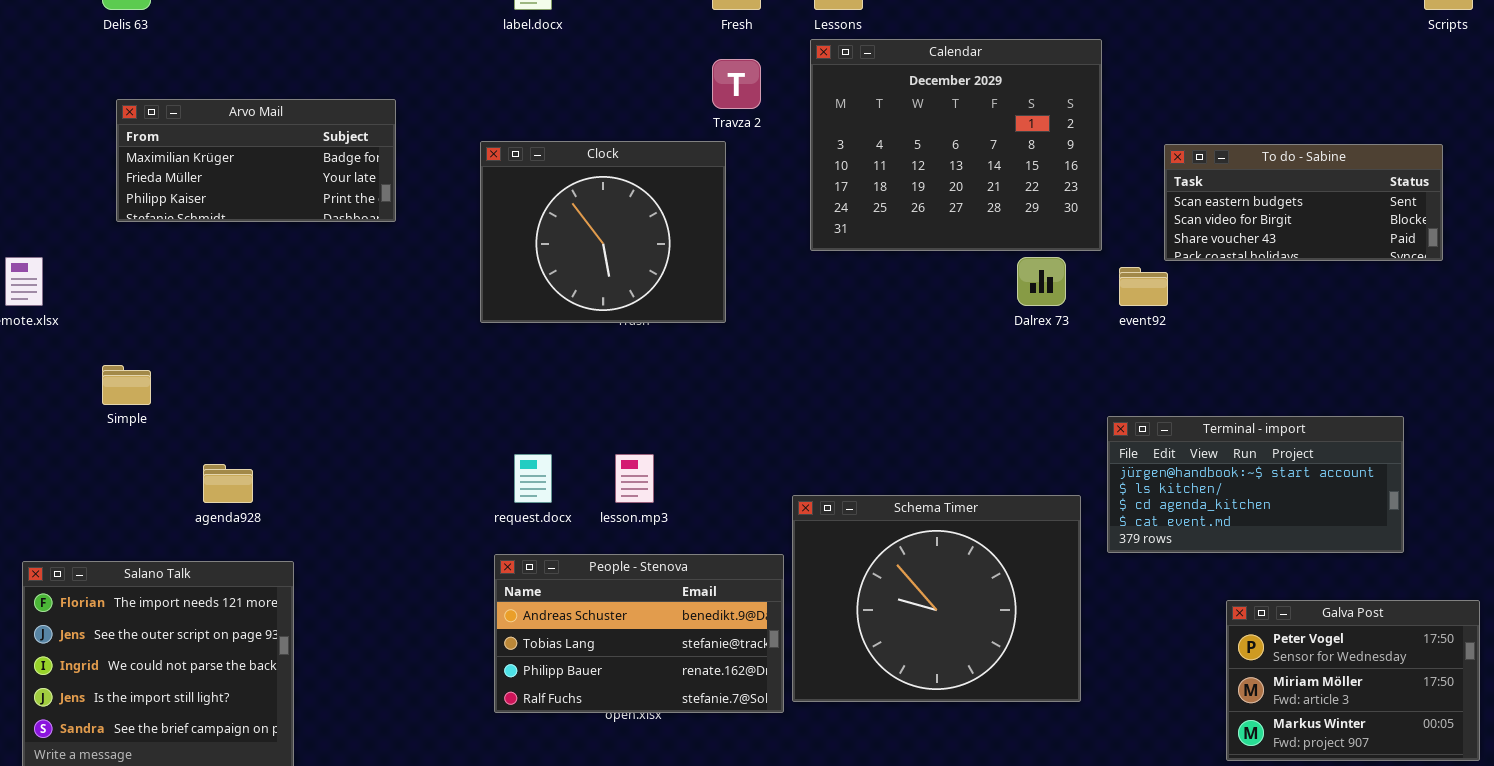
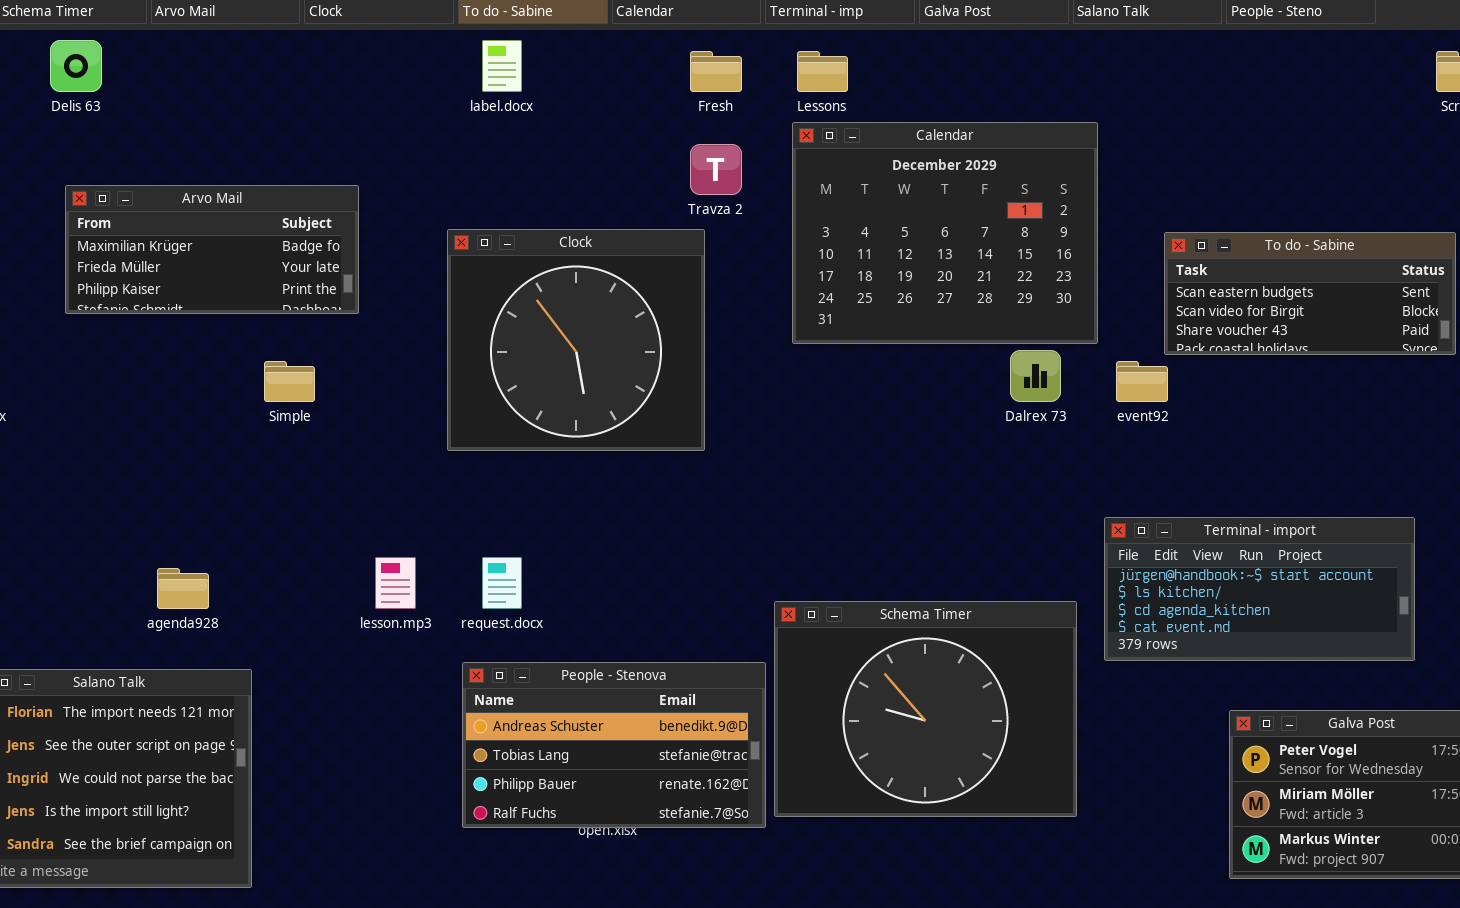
Clock: [480,141,726,323] -> [447,229,705,451], resized
Simple: [102,365,151,405] -> [264,361,315,402], moved
lesson.mp3: [615,454,654,503] -> [375,557,416,609], moved

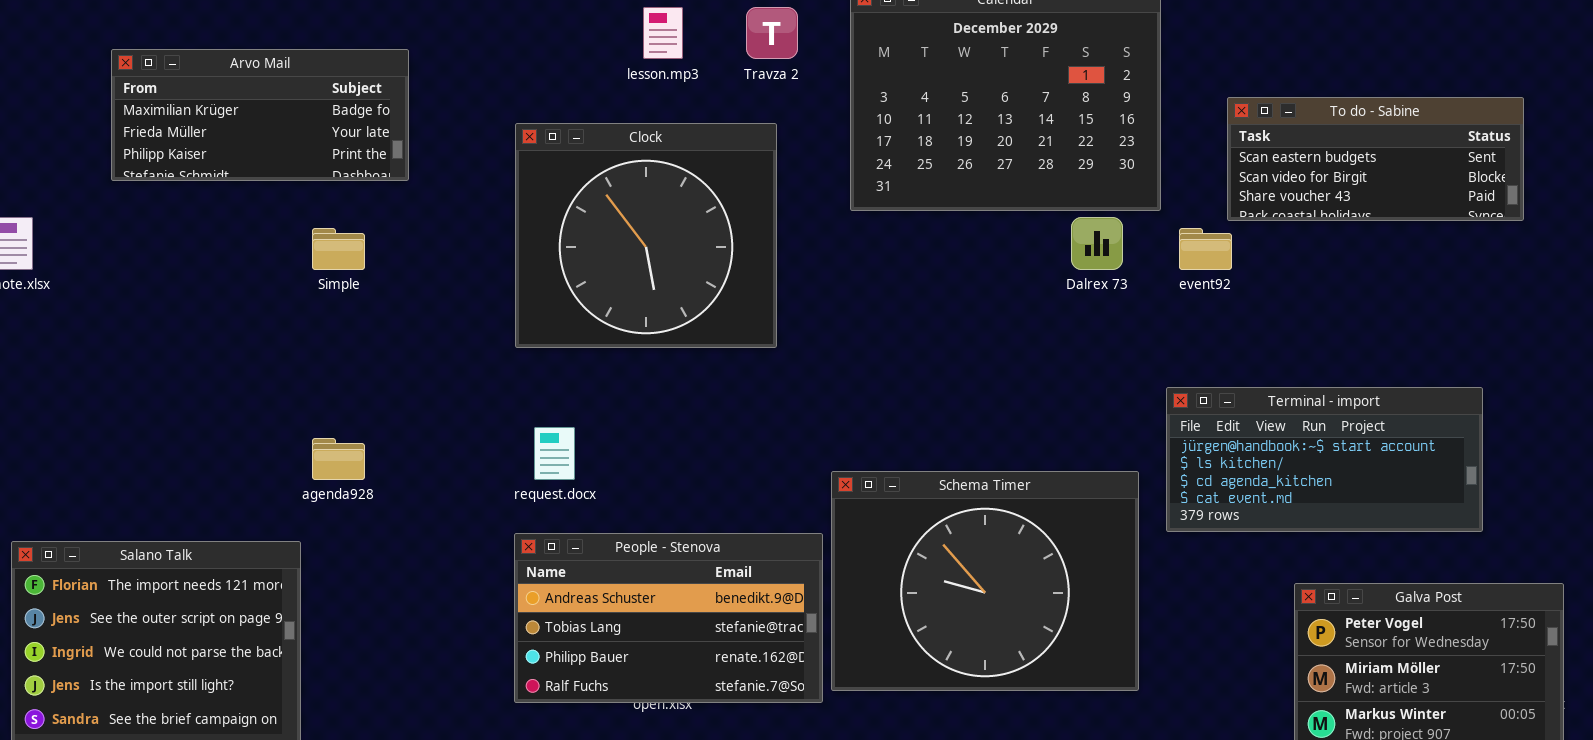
Clock: [447,229,705,451] -> [515,123,777,348], moved
lesson.mp3: [375,557,416,609] -> [643,7,683,59], moved
agenda928: [157,568,209,609] -> [312,438,365,480], moved

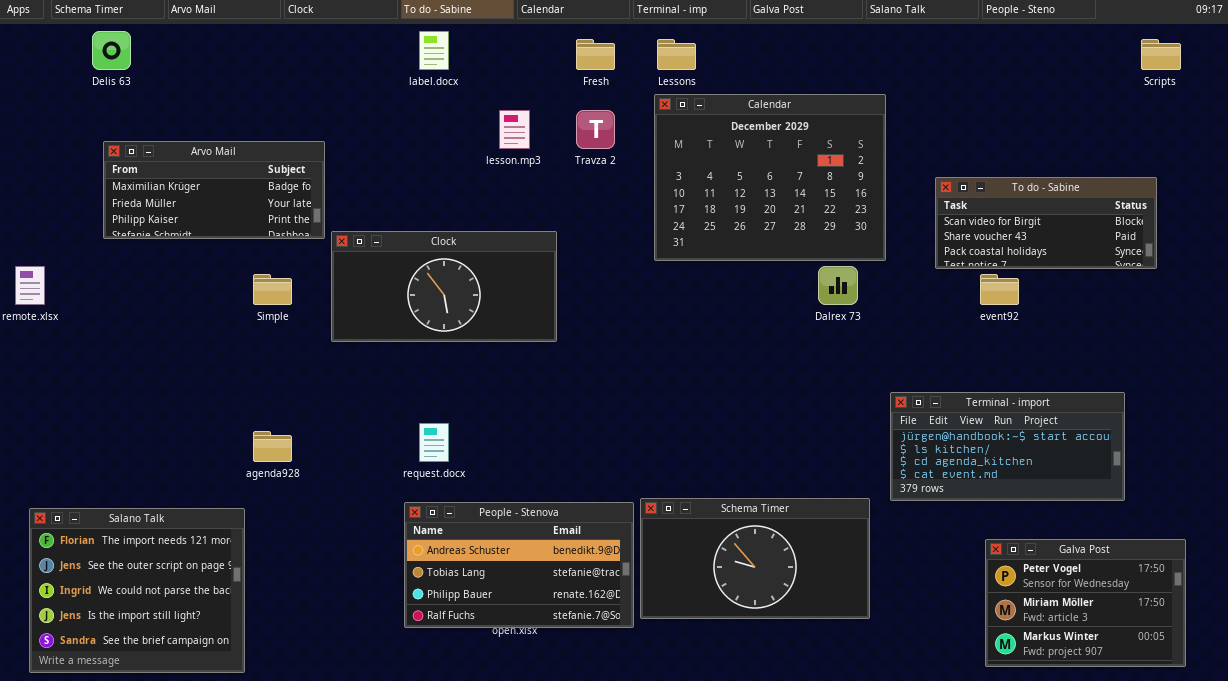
To do - Sabine: [1227,97,1524,221] -> [935,177,1157,269], scrolled down 1 row
Clock: [515,123,777,348] -> [331,231,557,342], moved, resized
event92: [1179,228,1232,270] -> [980,274,1019,305], moved
Schema Timer: [831,471,1139,691] -> [640,498,870,619], resized

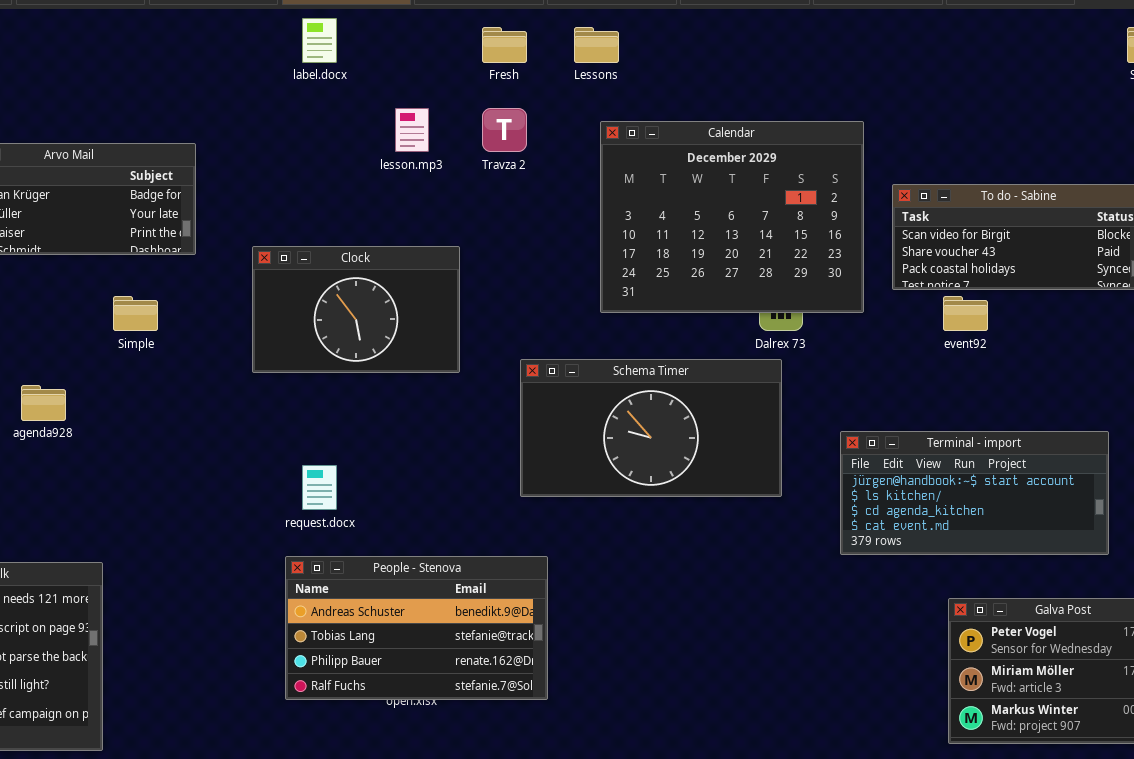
Calendar: [654,94,886,261] -> [600,121,864,313], moved
Clock: [331,231,557,342] -> [252,246,460,373], resized
agenda928: [253,431,292,462] -> [21,385,66,421], moved
Schema Timer: [640,498,870,619] -> [520,359,782,497], moved

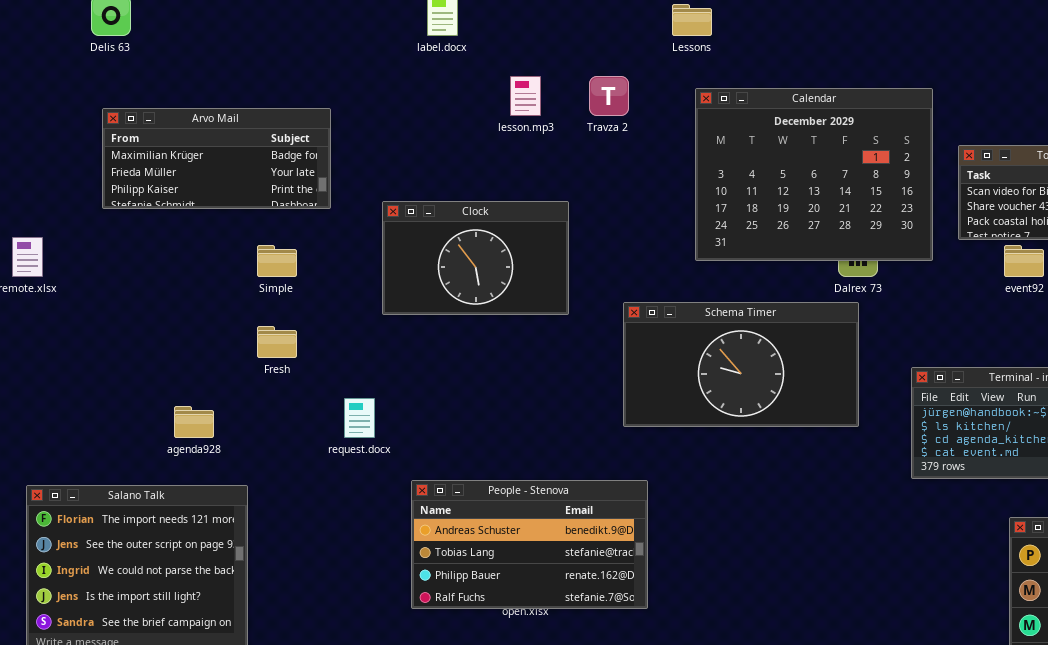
Fresh: [482,27,527,63] -> [257,326,297,358], moved
agenda928: [21,385,66,421] -> [174,406,214,438], moved
request.docx: [302,465,337,510] -> [344,398,375,438], moved

